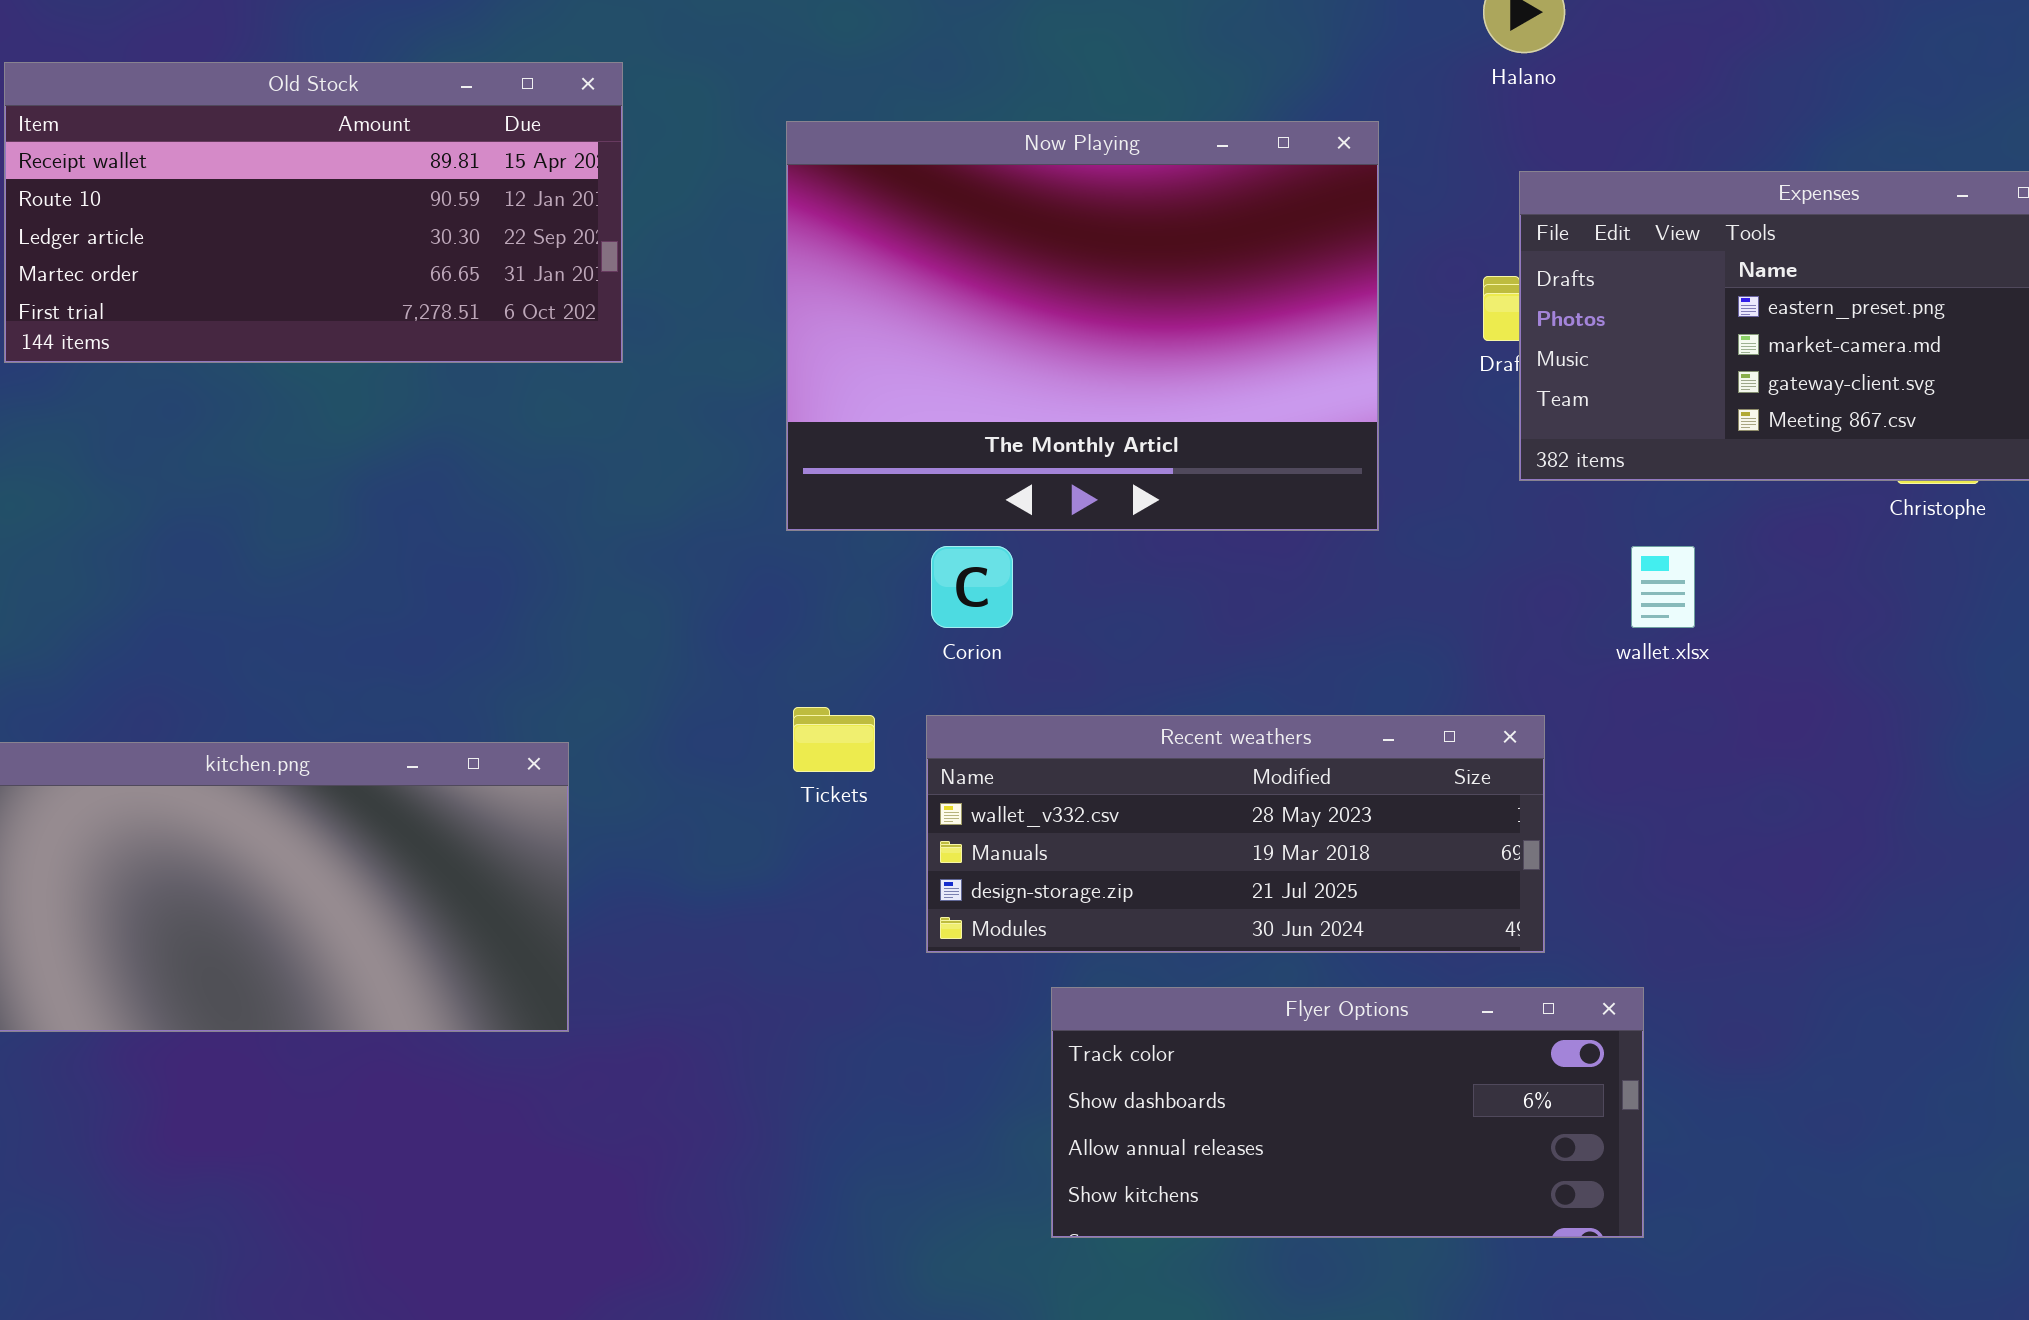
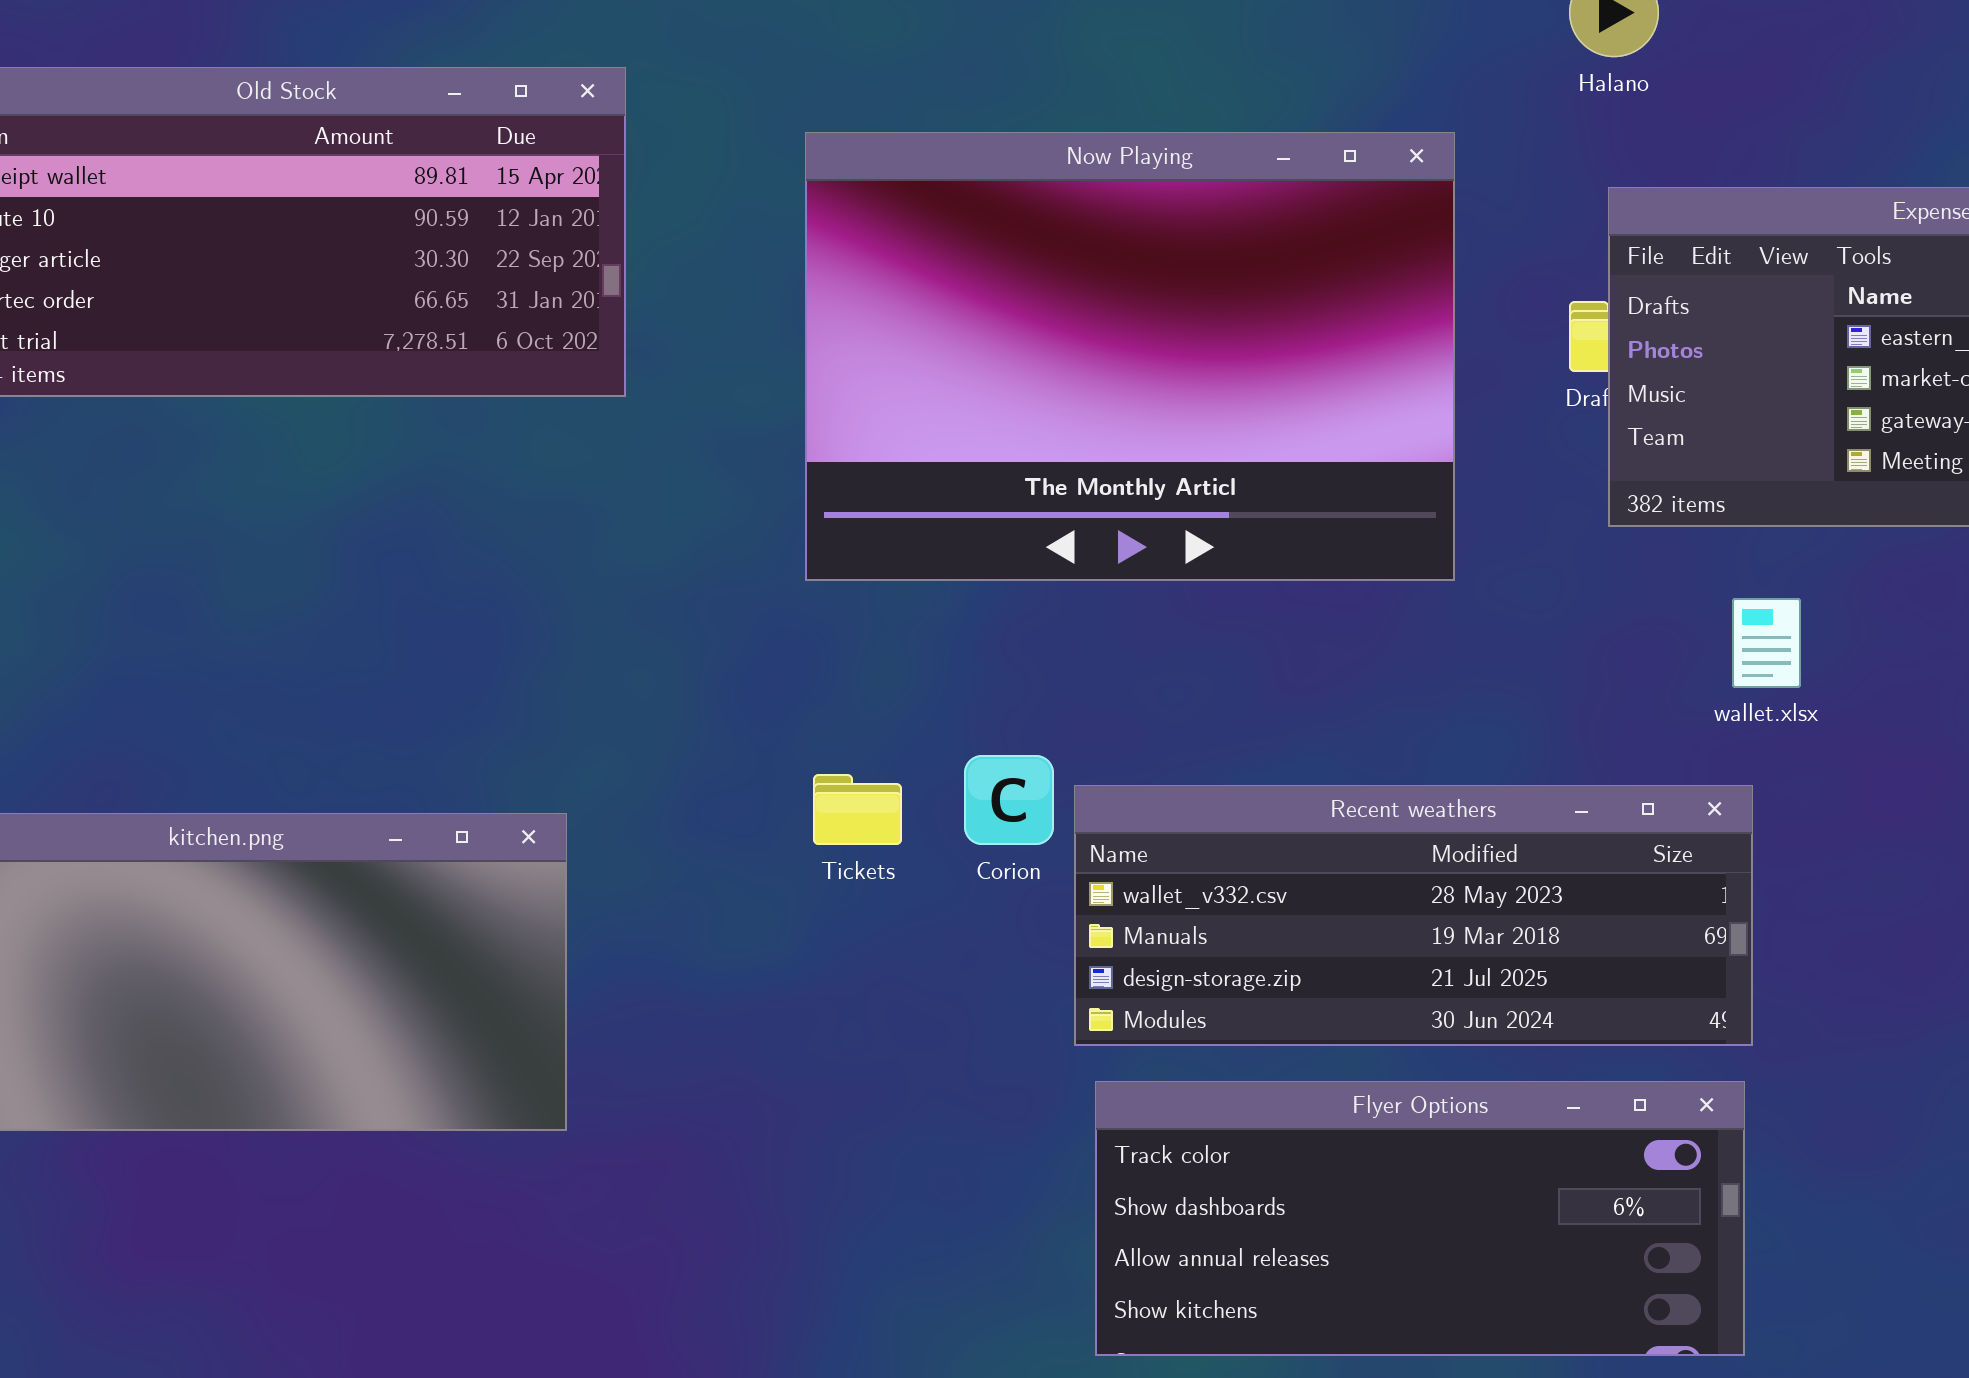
Corion: [931,546,1013,628] -> [964,755,1054,845], moved
Recent weathers: [926,715,1545,953] -> [1074,785,1753,1046], moved

